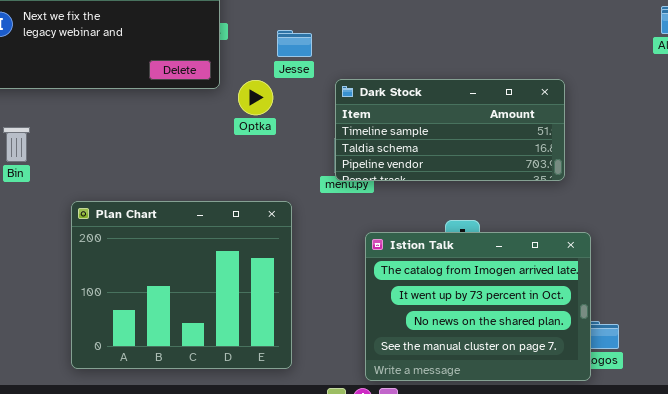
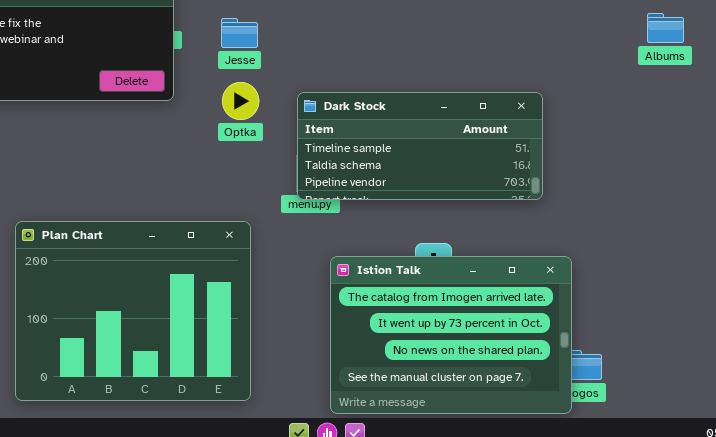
Jesse: [277,30,312,57] -> [221,18,258,48], moved
Optka: [238,80,273,115] -> [222,82,259,120], moved

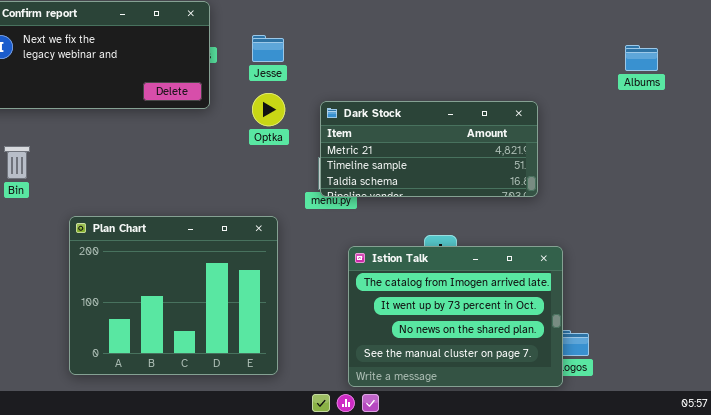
Albums: [647,13,684,43] -> [625,45,658,71], moved
Dark Stock: [297,92,543,200] -> [320,101,538,197], scrolled up 1 row

